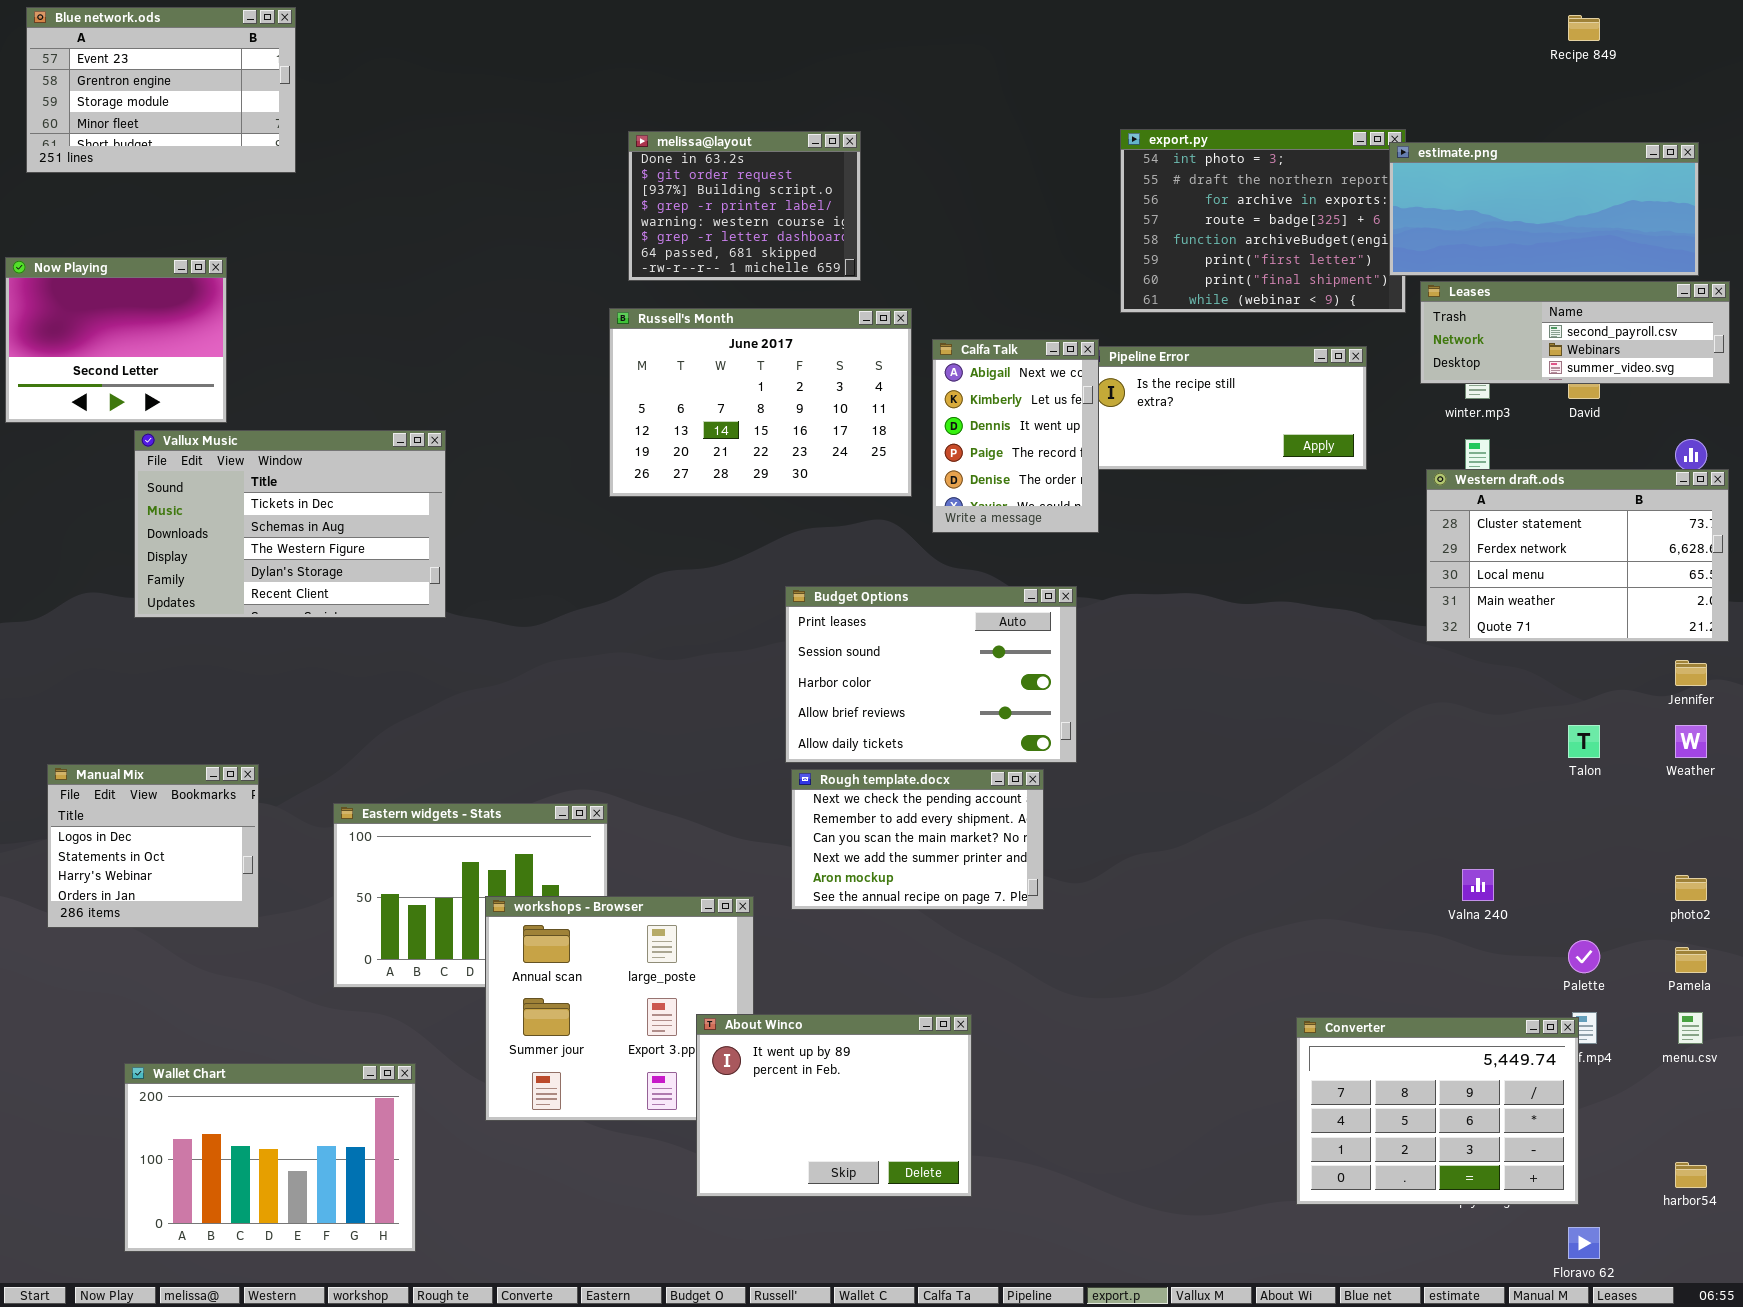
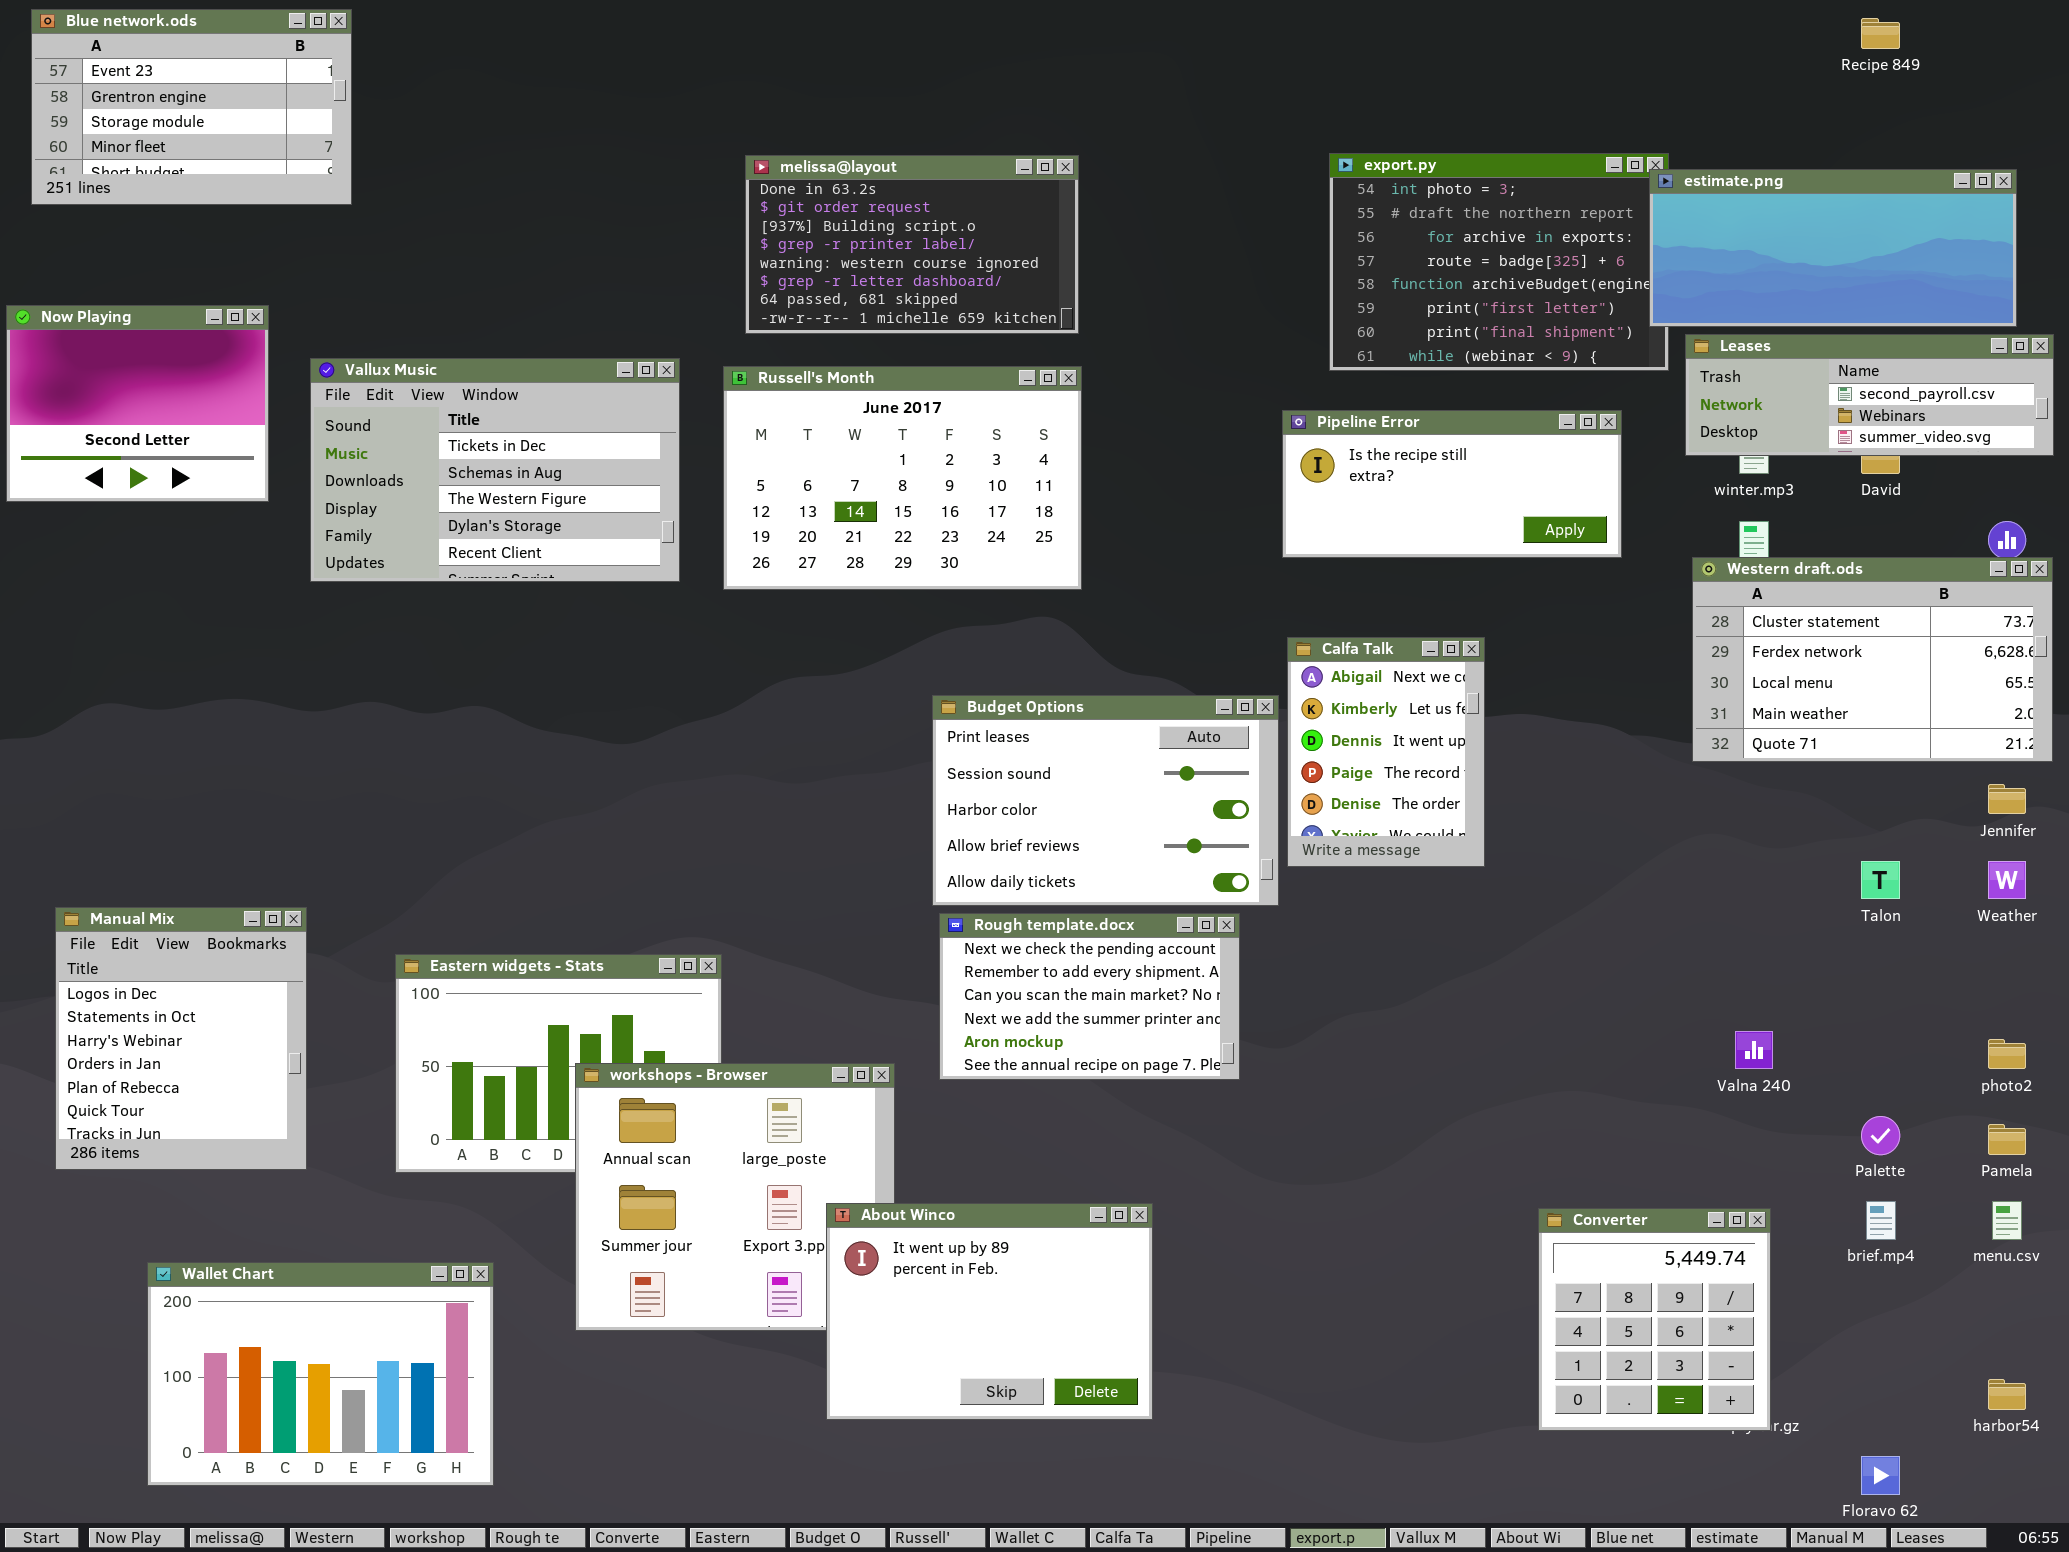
melissa@layout: [628,131,861,281] -> [745,155,1079,334], resized
Calfa Talk: [932,339,1099,533] -> [1287,637,1485,867], moved
Vallux Music: [134,430,446,618] -> [310,358,680,582], moved
Manual Mix: [47,764,259,928] -> [55,907,307,1170], resized
Converter: [1296,1017,1579,1205] -> [1538,1208,1771,1431], resized

